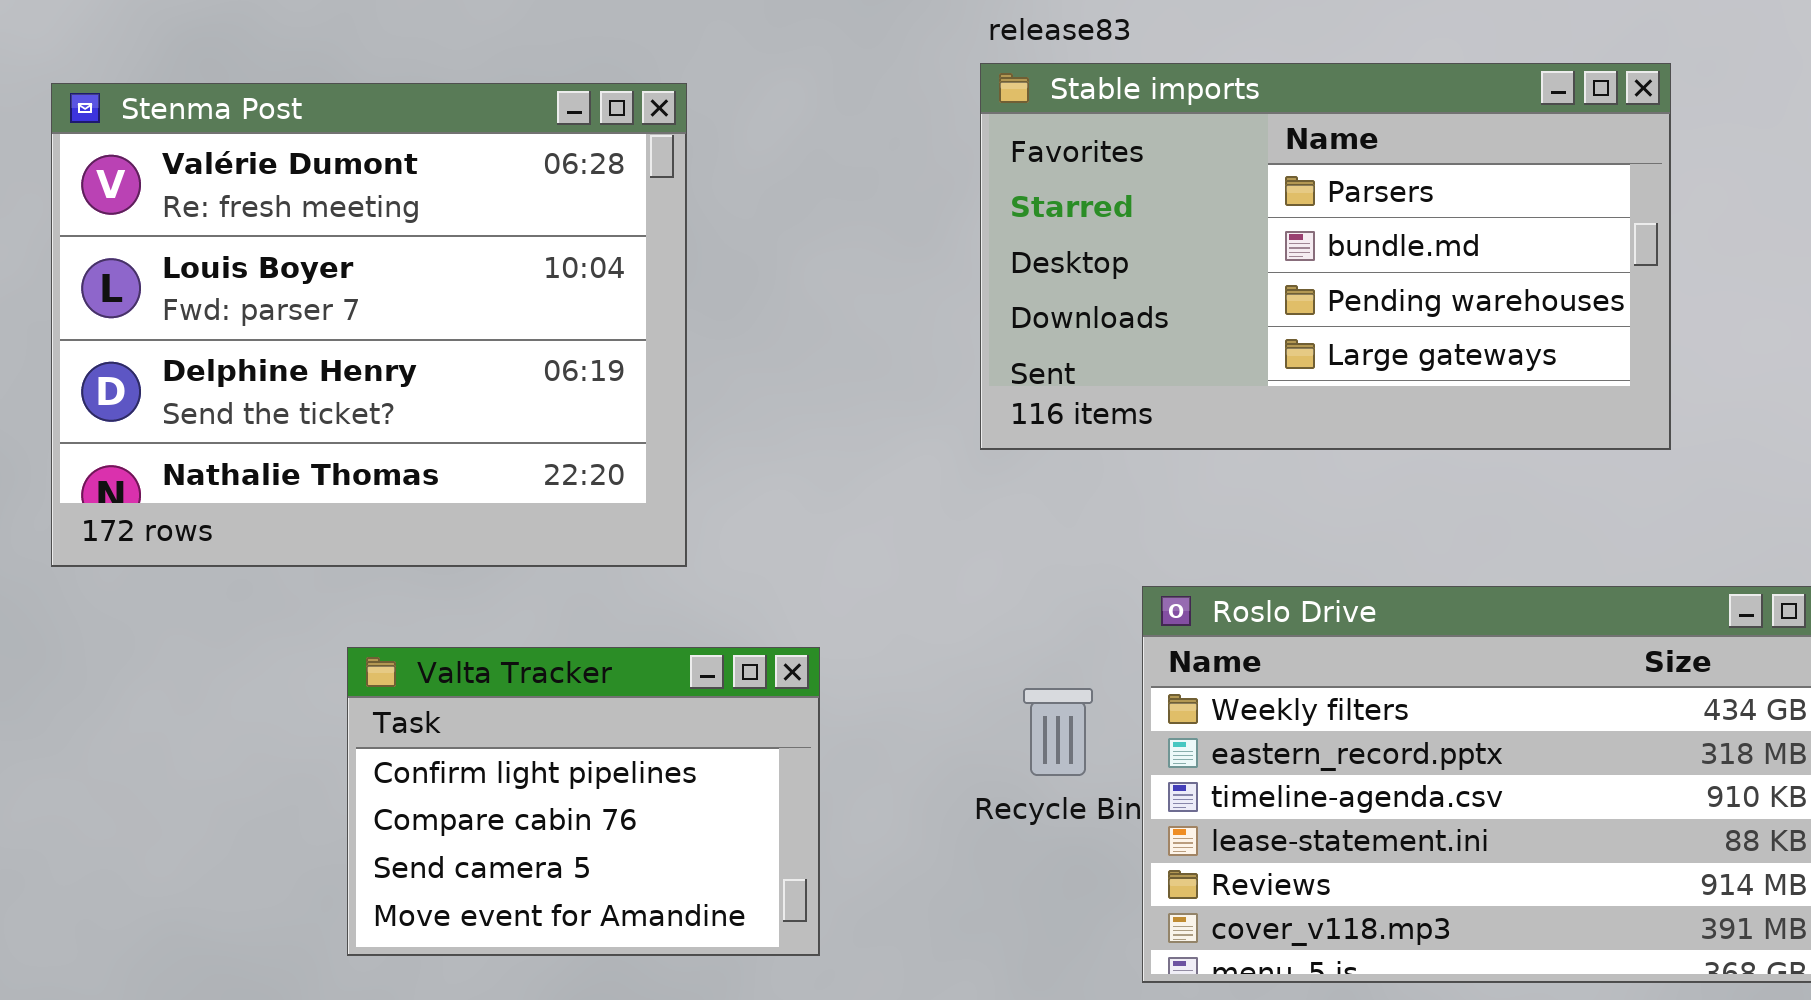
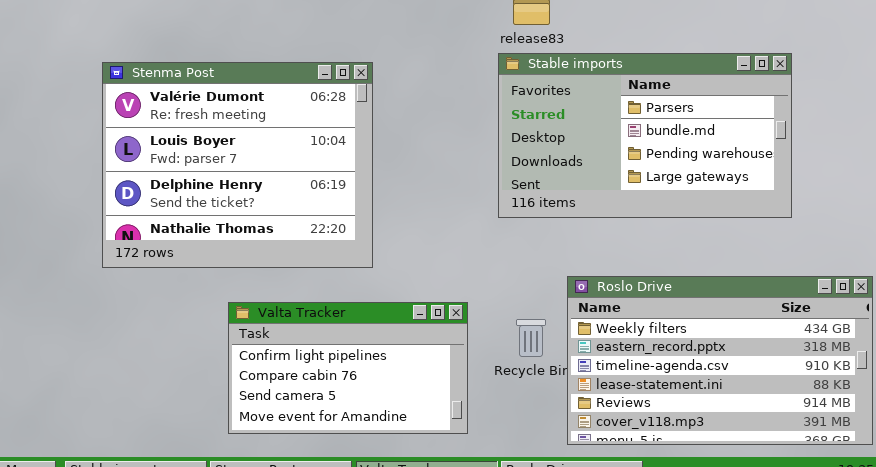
Valta Tracker: [347,647,820,956] -> [228,302,468,434], resized

